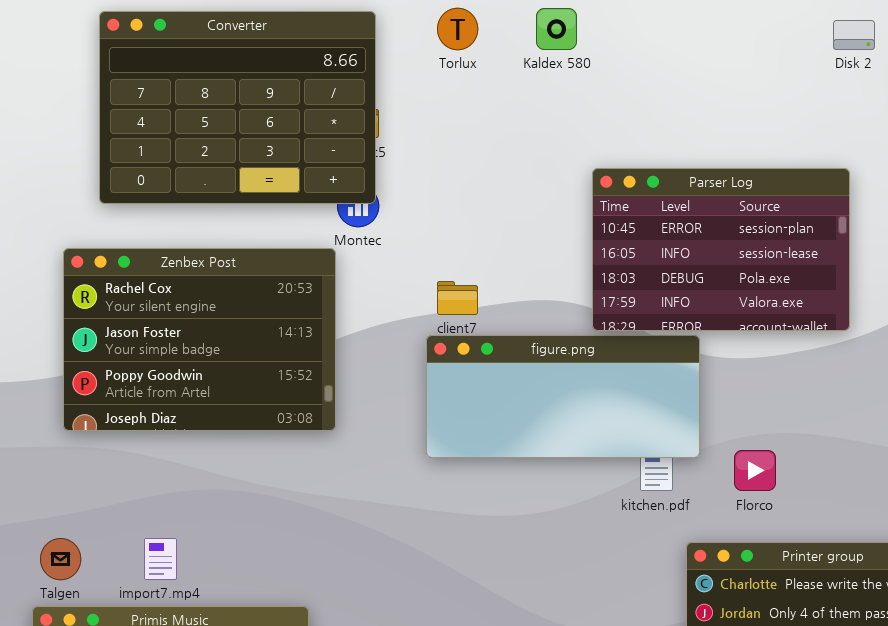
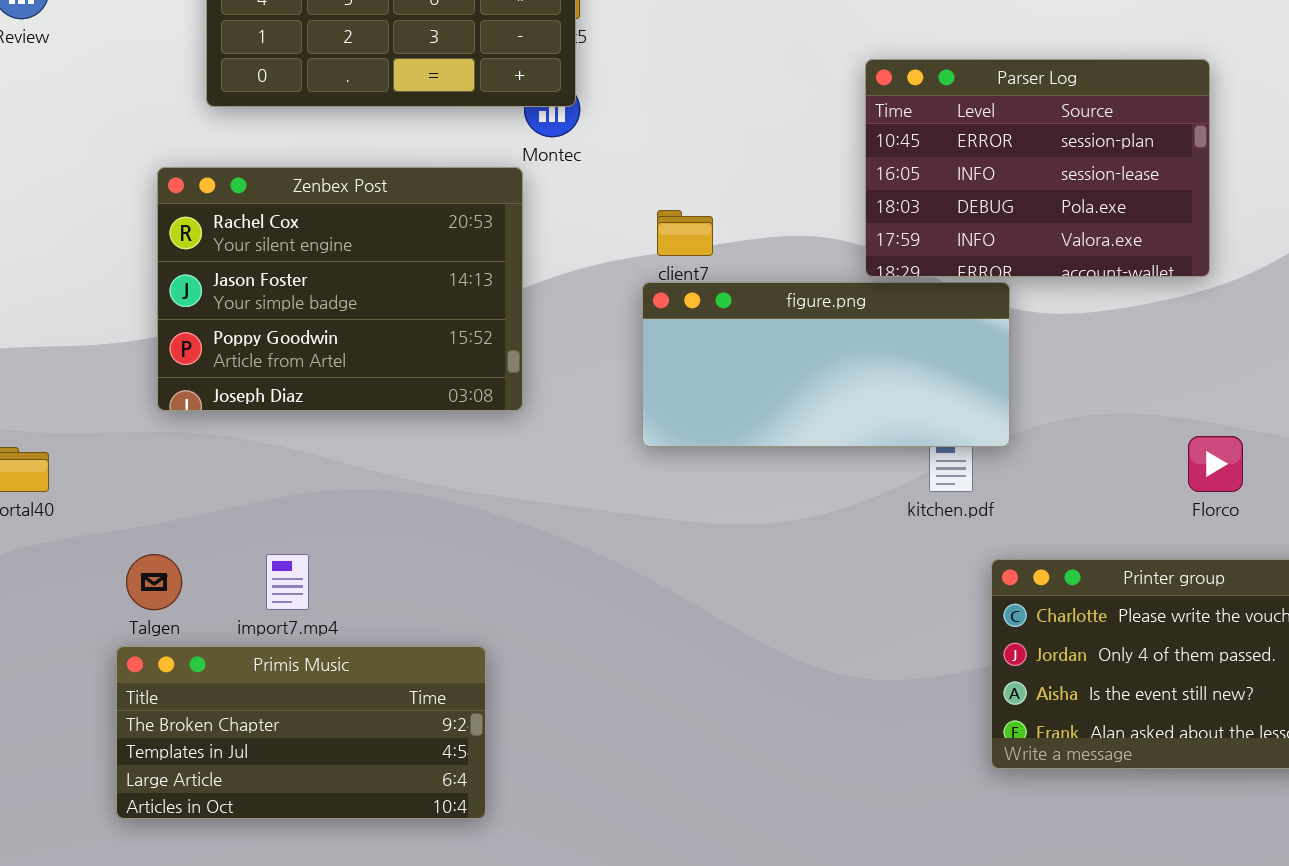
Florco: [734,450,776,491] -> [1188,436,1243,492], moved

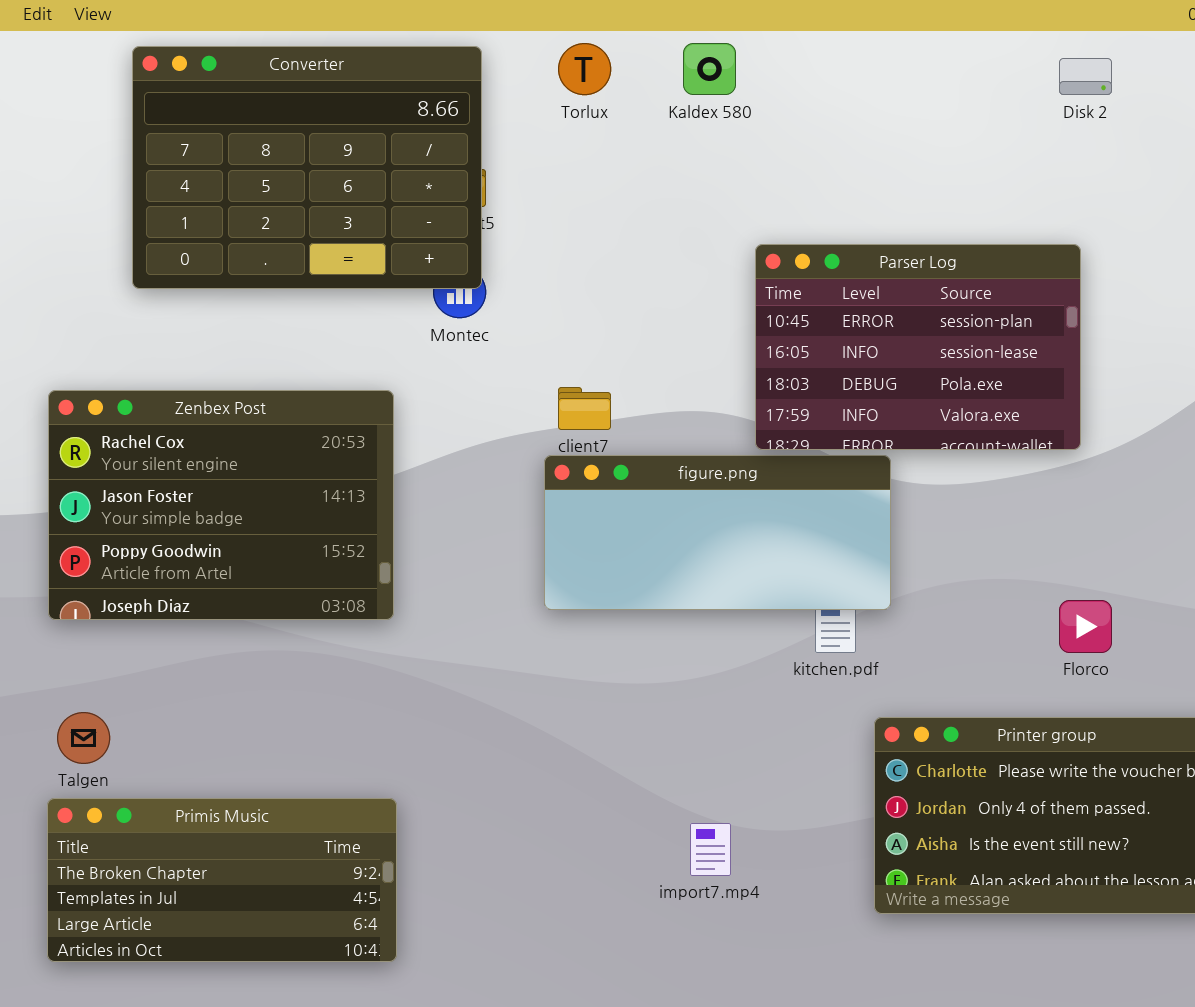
Zenbex Post: [157,167,523,411] -> [48,390,394,620], moved
import7.mp4: [266,554,309,610] -> [690,823,731,876], moved

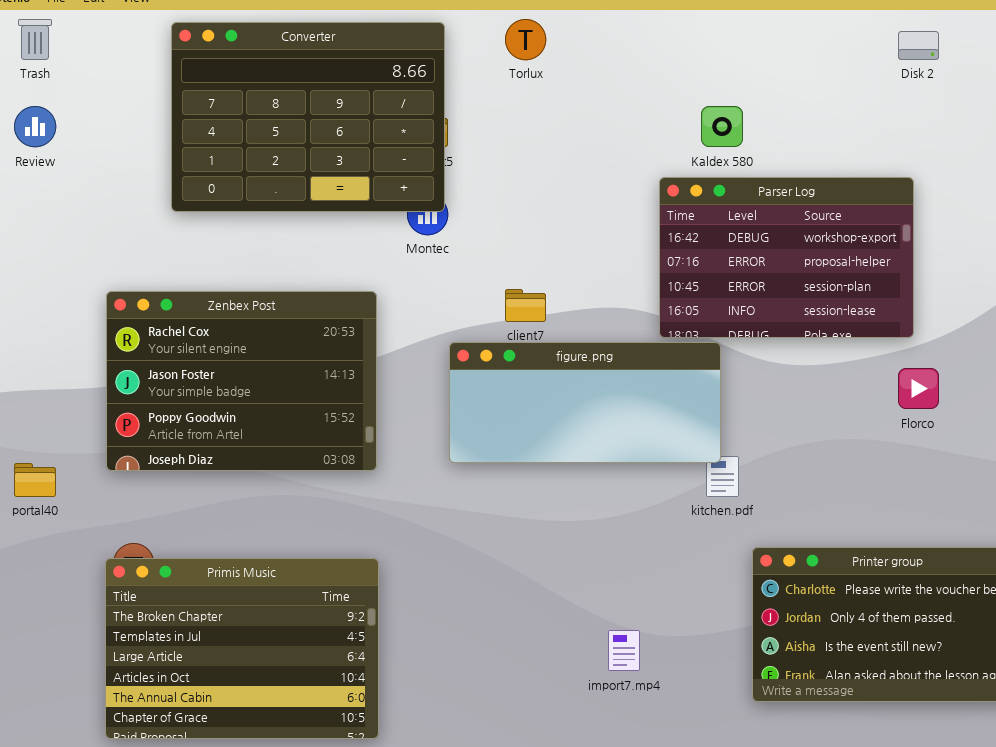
Kaldex 580: [683,43,736,95] -> [701,106,743,147], moved
Parser Log: [755,244,1081,450] -> [659,177,914,338], scrolled up 2 rows
figure.png: [544,455,891,610] -> [449,342,721,463], moved
Florco: [1059,600,1112,653] -> [898,368,939,409], moved
Primis Music: [47,798,397,962] -> [105,558,379,739], resized

